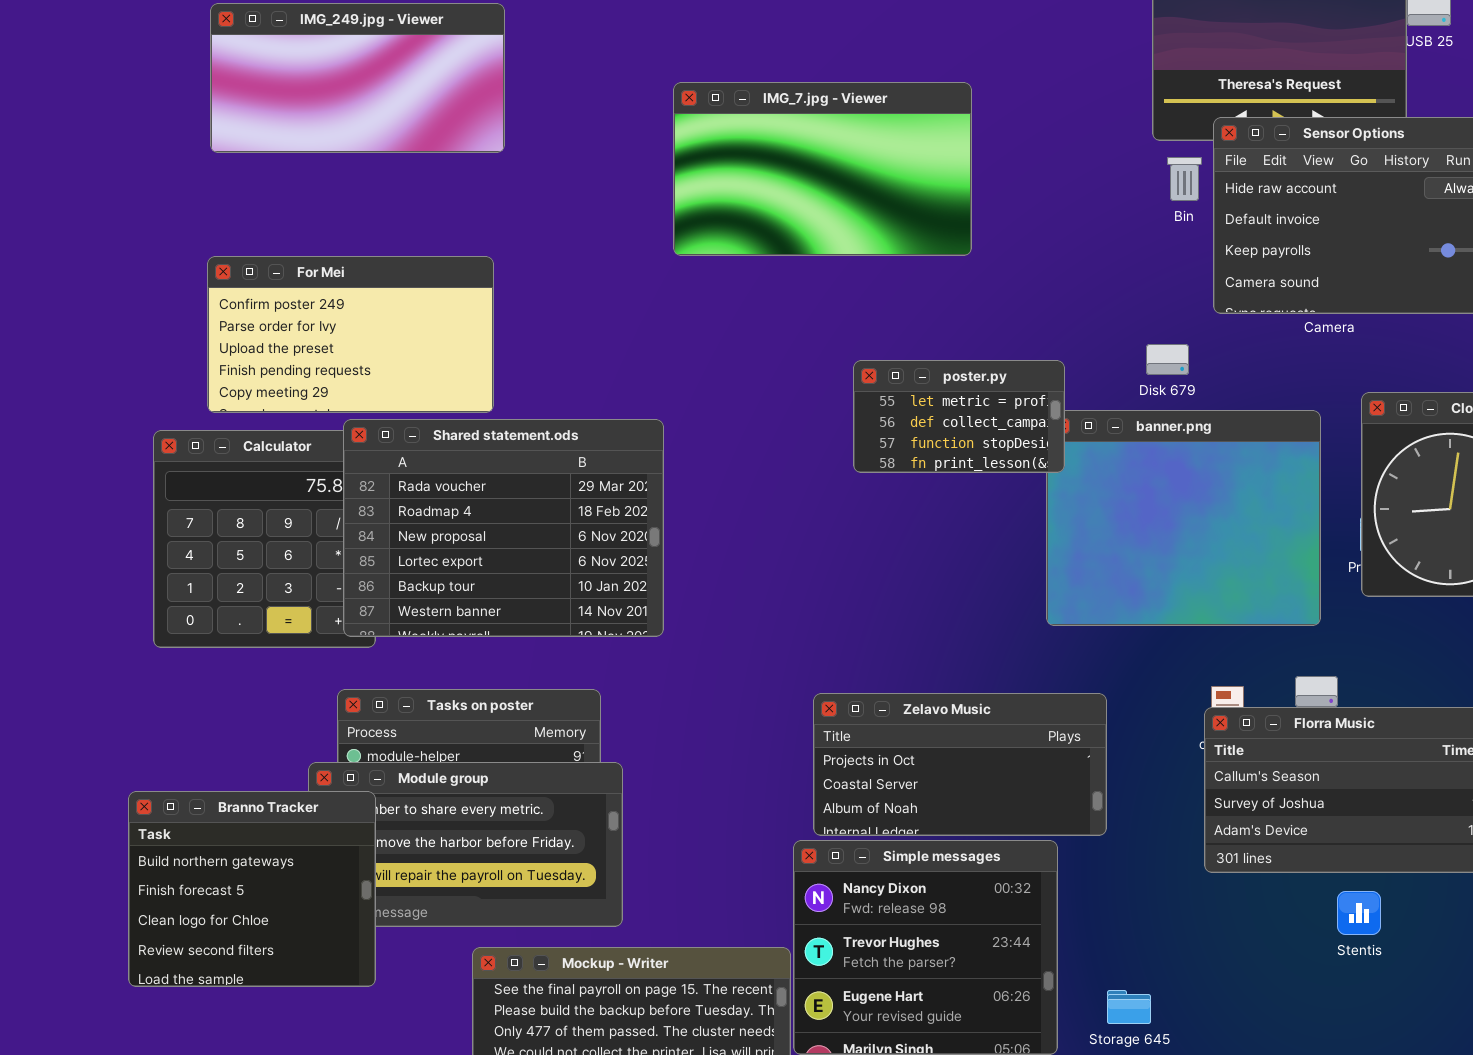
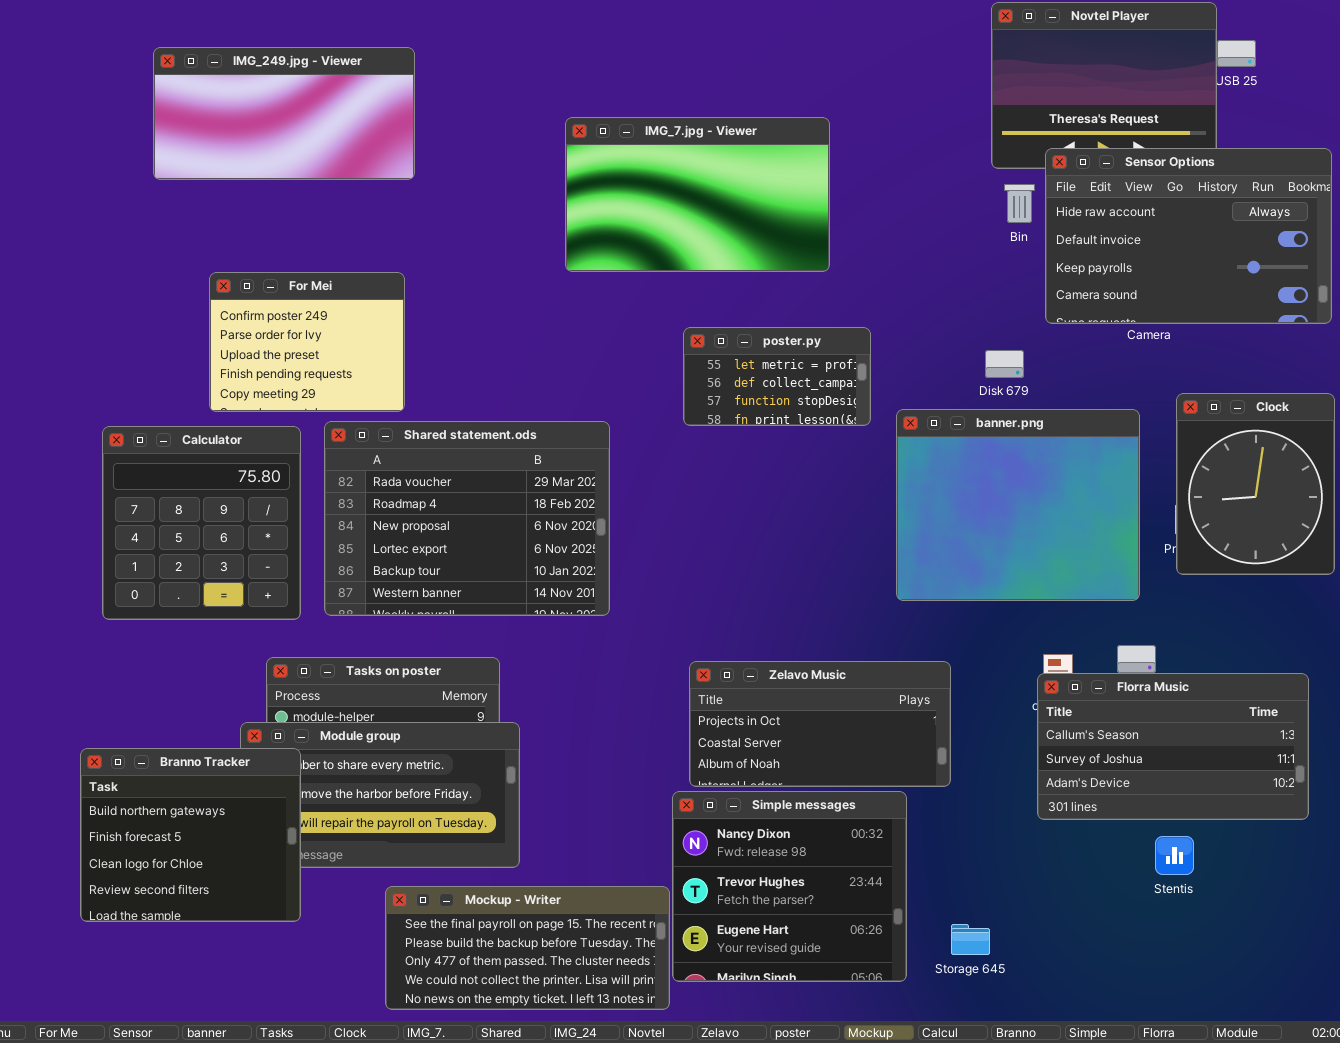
For Mei: [207,256,494,413] -> [209,272,405,412], resized
poster.py: [853,360,1065,473] -> [683,327,871,426], moved
Shared statement.ods: [343,419,664,637] -> [324,421,610,616], moved

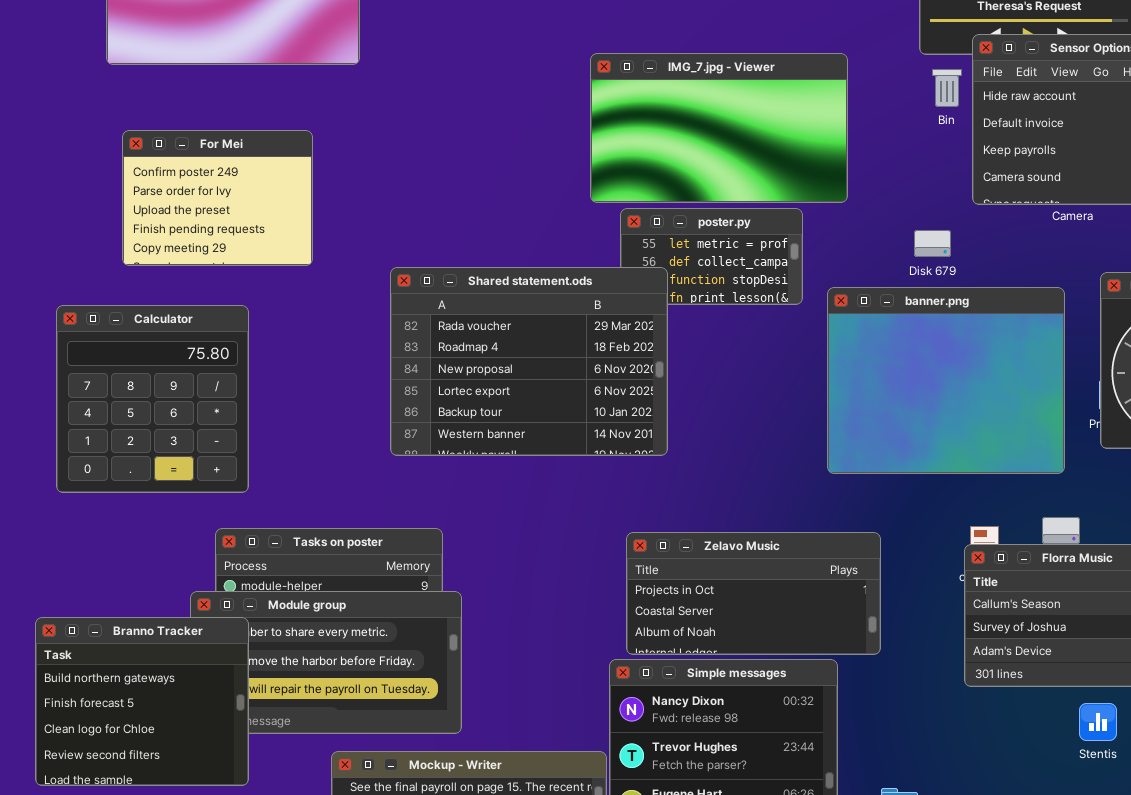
IMG_7.jpg - Viewer: [565,117,830,272] -> [590,53,848,203], moved
For Mei: [209,272,405,412] -> [122,130,313,266], moved
Shared statement.ods: [324,421,610,616] -> [390,267,668,456], moved

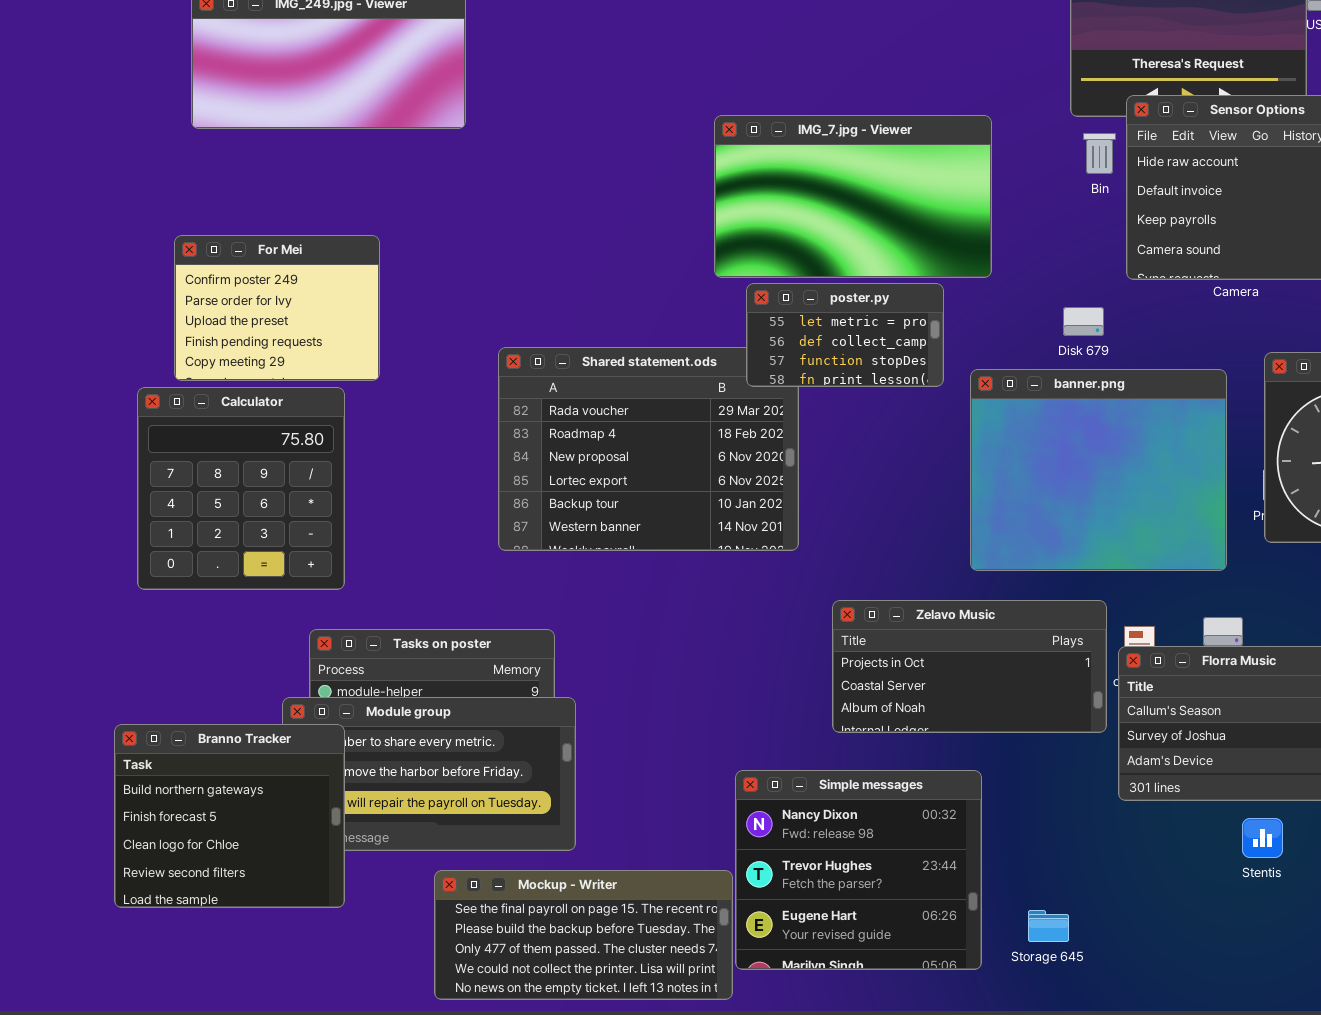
For Mei: [122,130,313,266] -> [174,235,380,381], moved
poster.py: [620,208,803,305] -> [746,283,944,387], raised
Zelavo Music: [626,532,881,655] -> [832,600,1107,733], moved

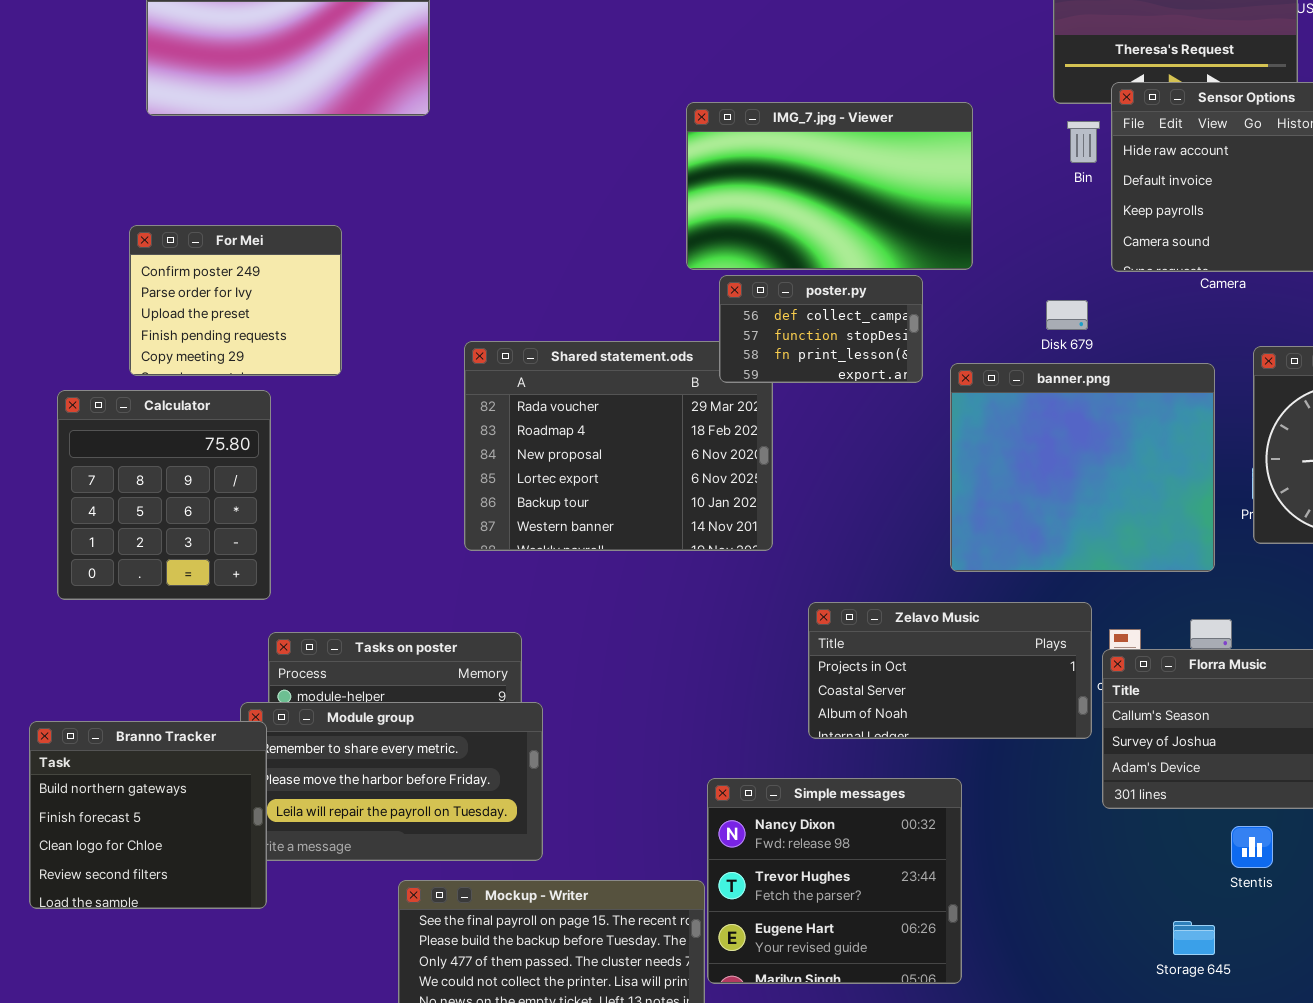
poster.py: [746,283,944,387] -> [719,275,923,383], scrolled down 1 row
Calculator: [137,387,345,590] -> [57,390,271,600], moved
Branno Tracker: [114,724,345,908] -> [29,721,267,909], moved
Storage 645: [1028,910,1069,942] -> [1173,921,1215,955], moved

